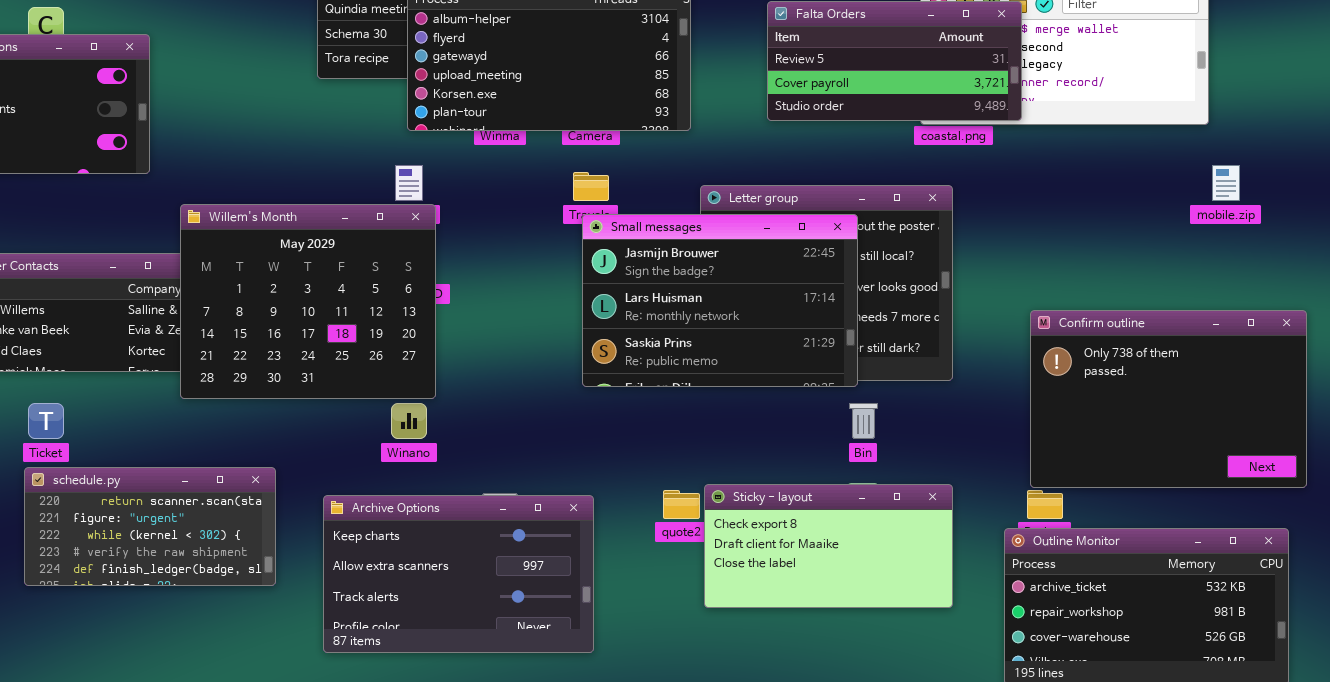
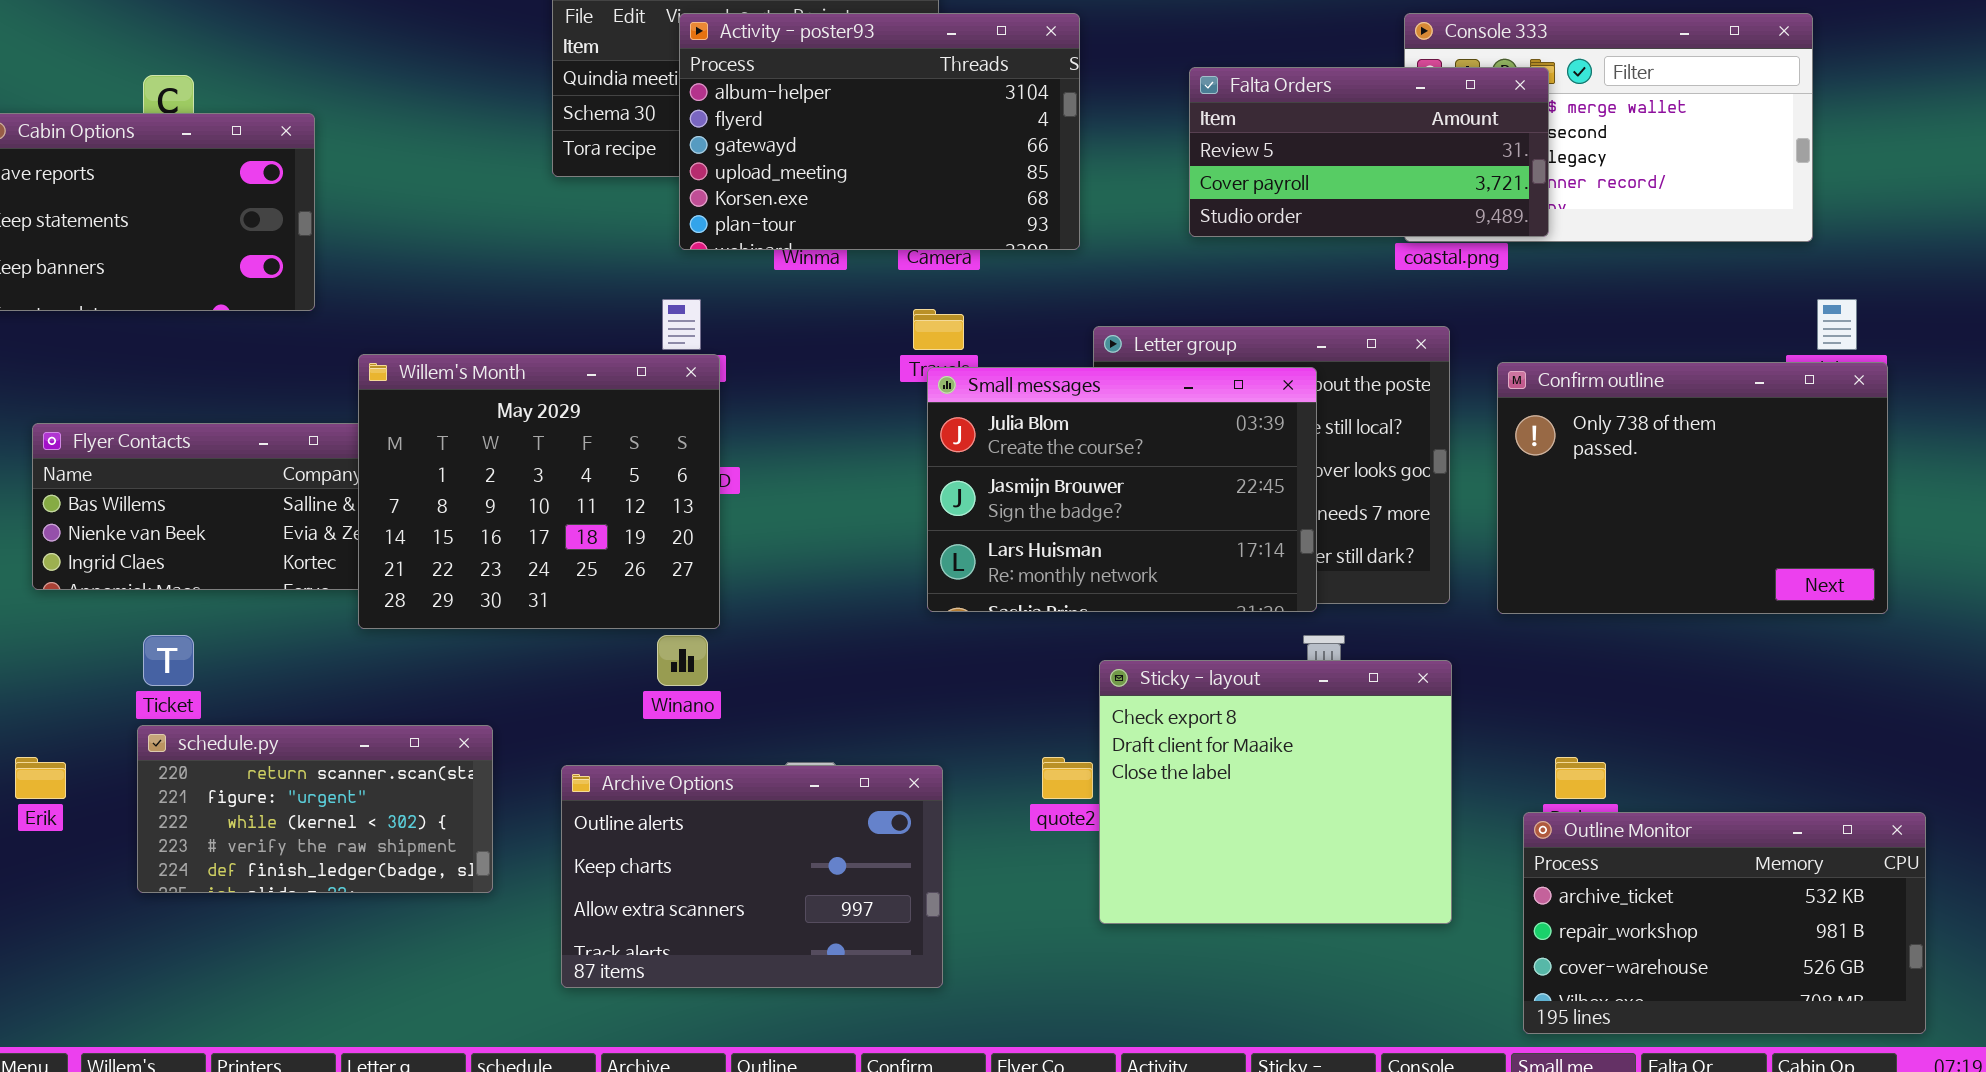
Small messages: [582,214,858,387] -> [927,367,1317,612], scrolled up 1 row
Confirm outline: [1030,310,1307,488] -> [1497,362,1888,614], moved
Sticky - layout: [704,484,953,608] -> [1099,660,1452,924], resized
Archive Options: [323,495,594,653] -> [561,765,943,988], scrolled up 1 row

